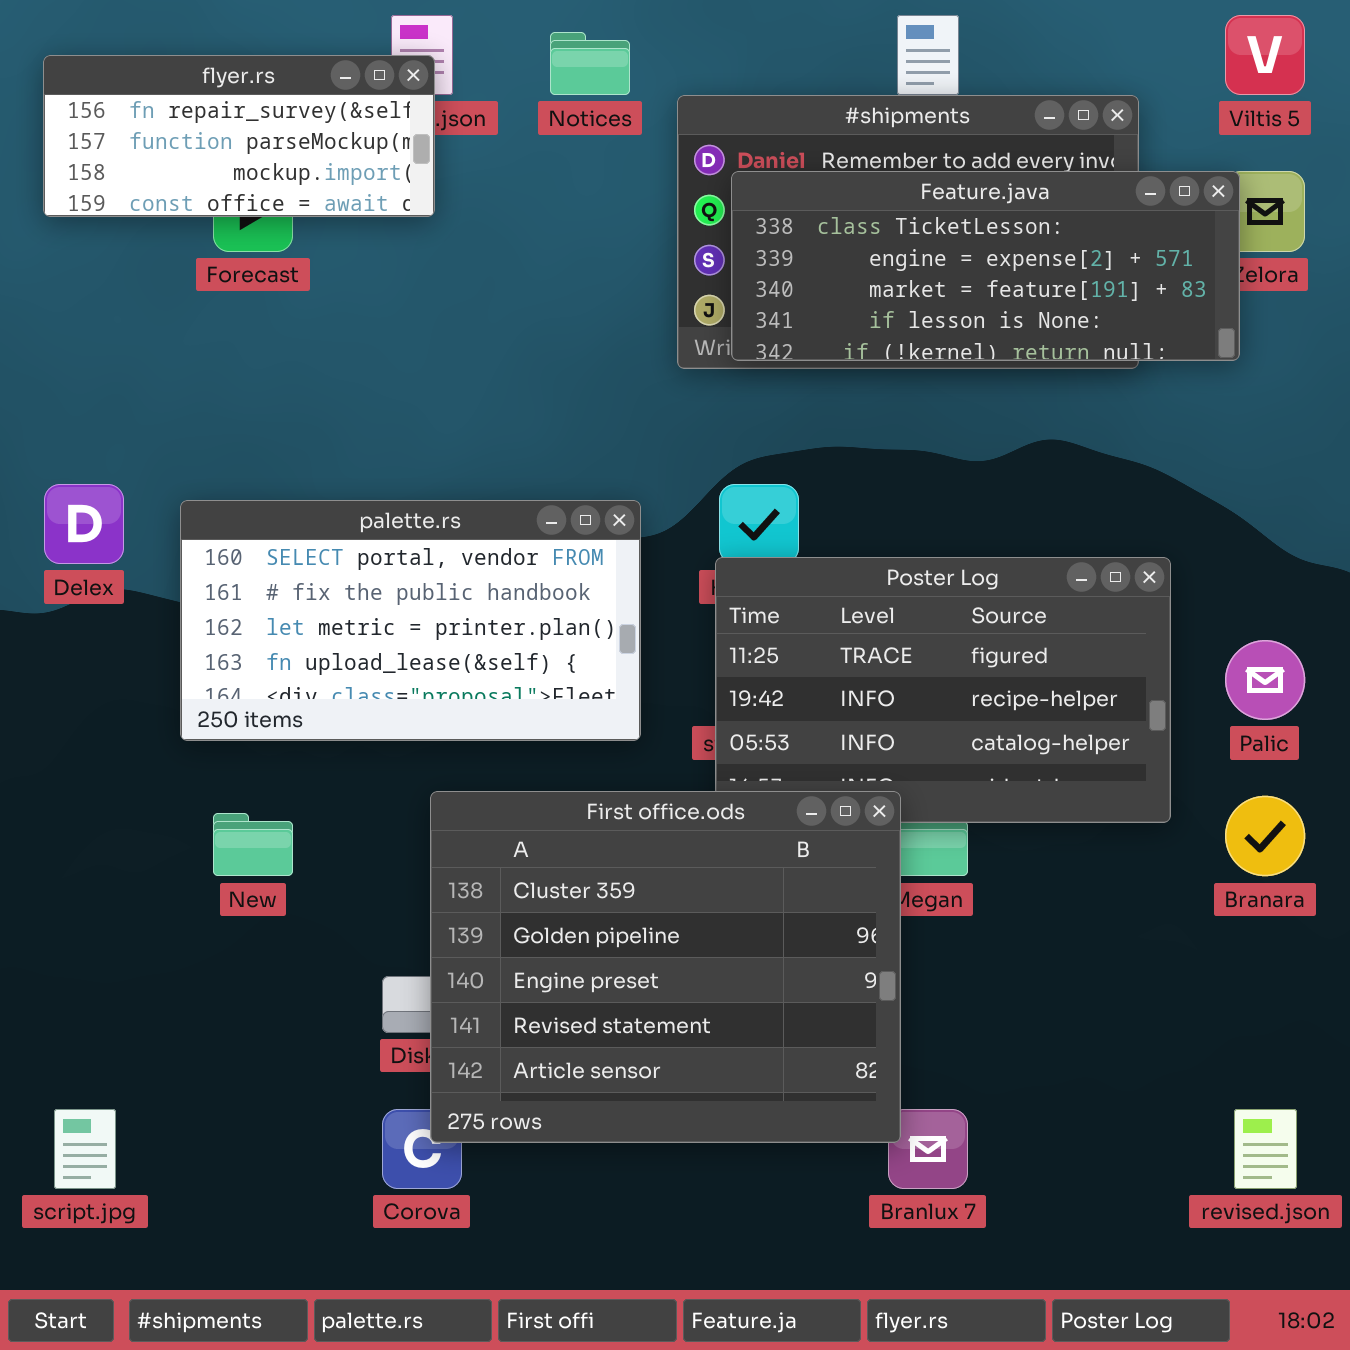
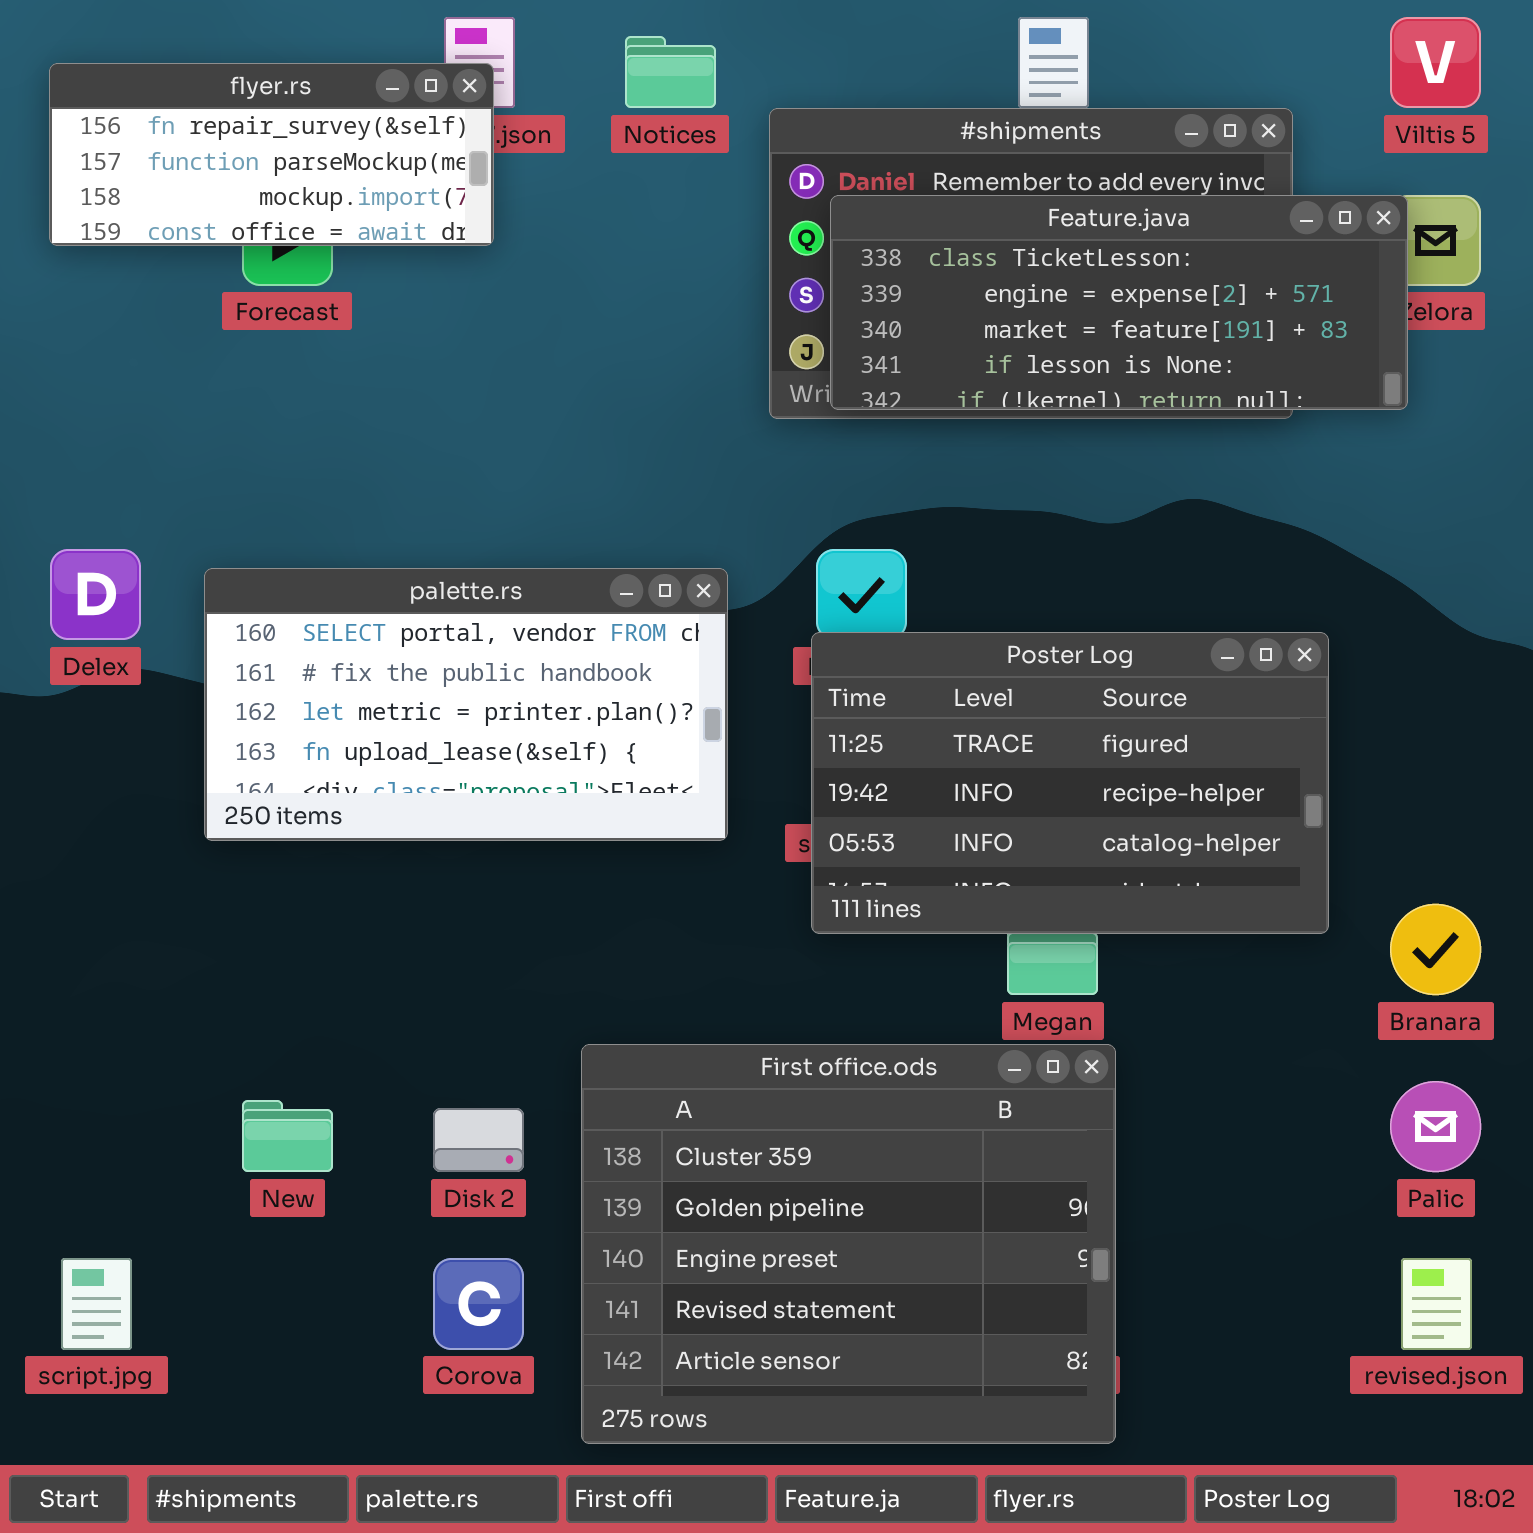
Palic: [1225,640,1305,720] -> [1390,1081,1481,1172], moved
First office.ods: [430,791,901,1143] -> [581,1044,1116,1444], moved
New: [213,813,293,876] -> [242,1100,333,1172], moved

